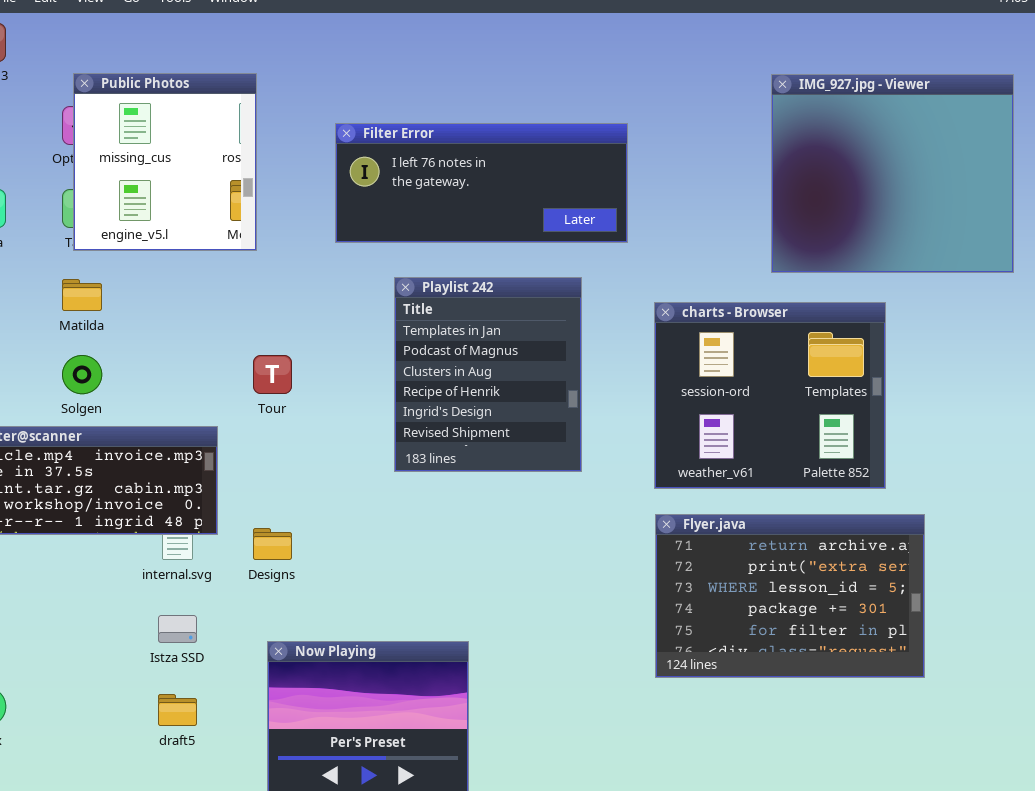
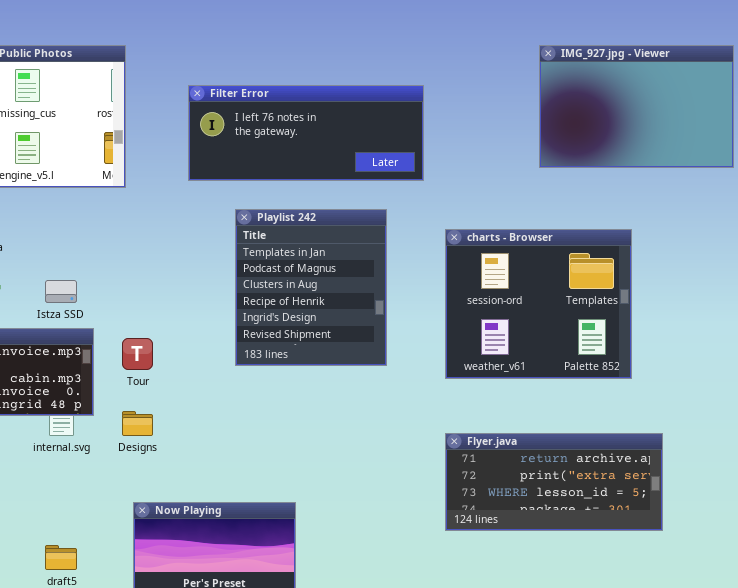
IMG_927.jpg - Viewer: [771,74,1014,273] -> [539,45,734,168], resized
Tour: [253,355,292,394] -> [122,338,153,370], moved
Flyer.java: [655,514,925,678] -> [445,433,663,531], resized
Istza SSD: [158,615,197,643] -> [45,280,77,303], moved

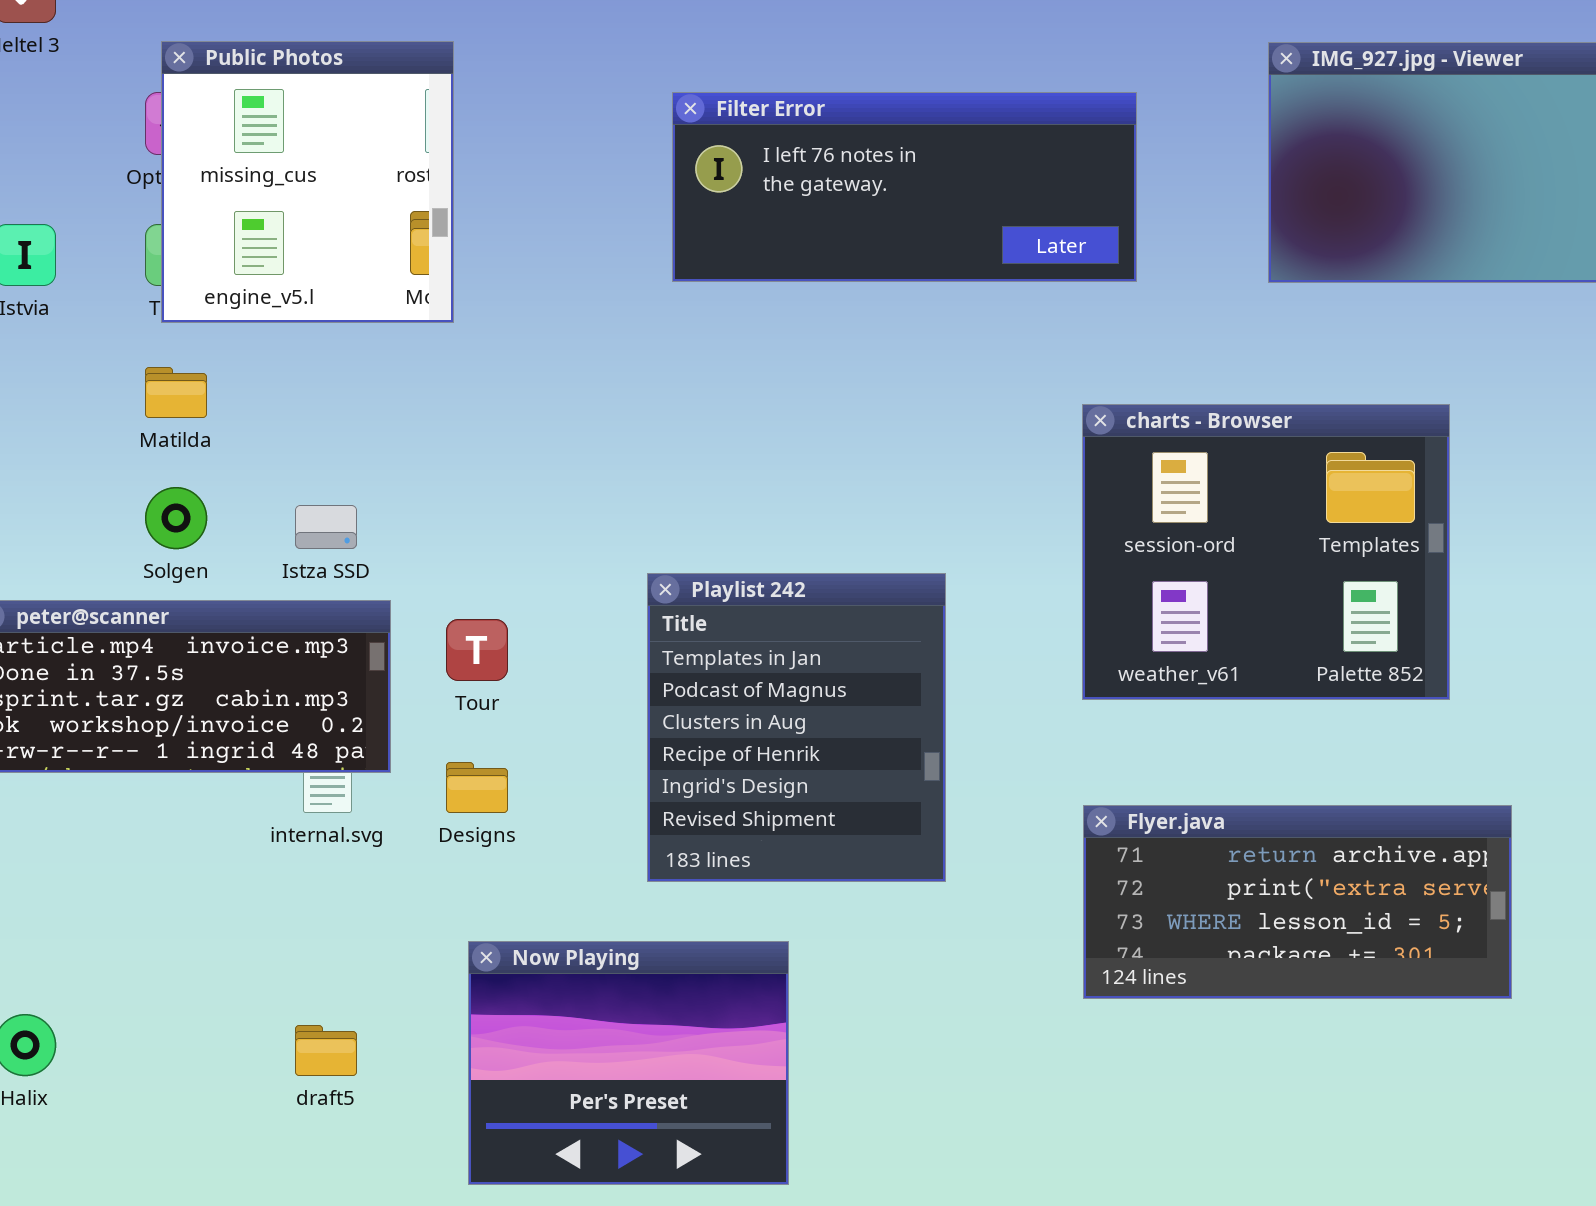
Filter Error: [188,85,424,181] -> [672,92,1137,282], moved
Playlist 242: [235,209,387,366] -> [647,573,946,882], moved

